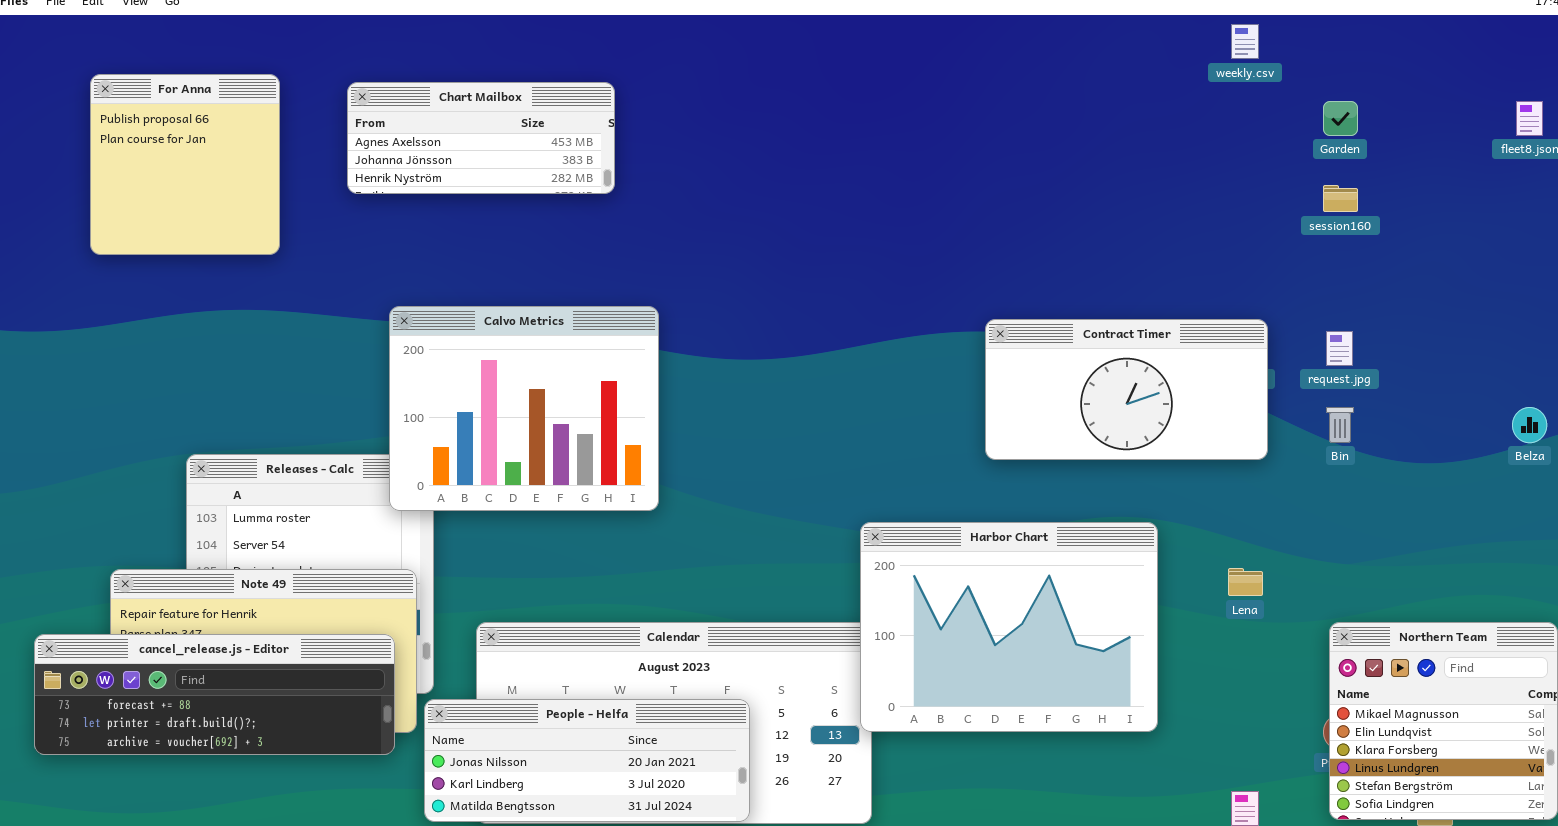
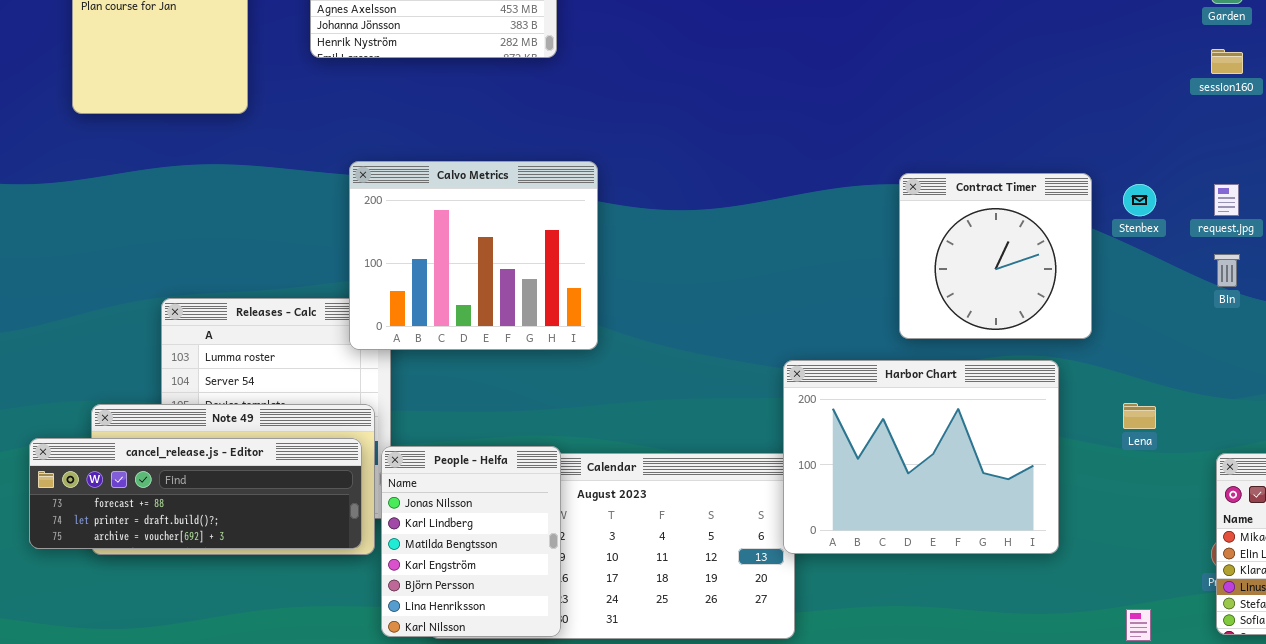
Contract Timer: [985,319,1268,460] -> [899,173,1092,339], resized
cancel_release.js - Editor: [34,634,395,755] -> [29,438,362,549], moved
People - Helfa: [424,699,750,822] -> [381,446,561,637], resized

